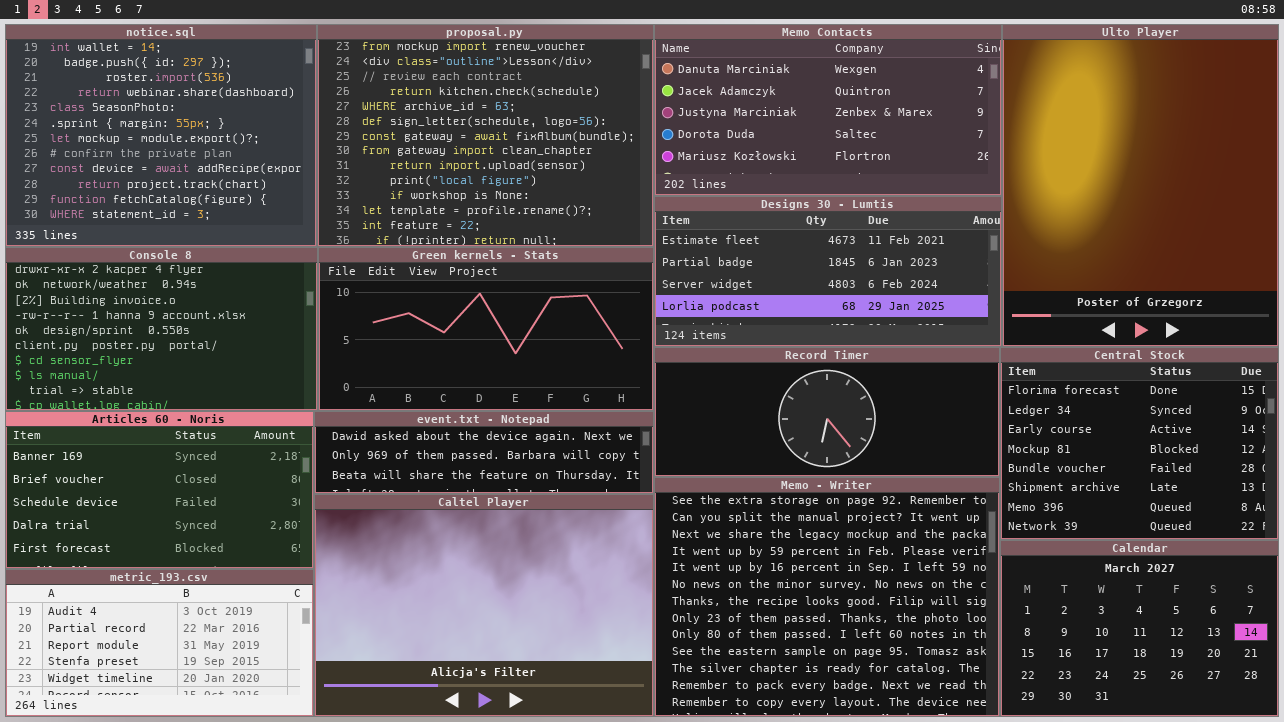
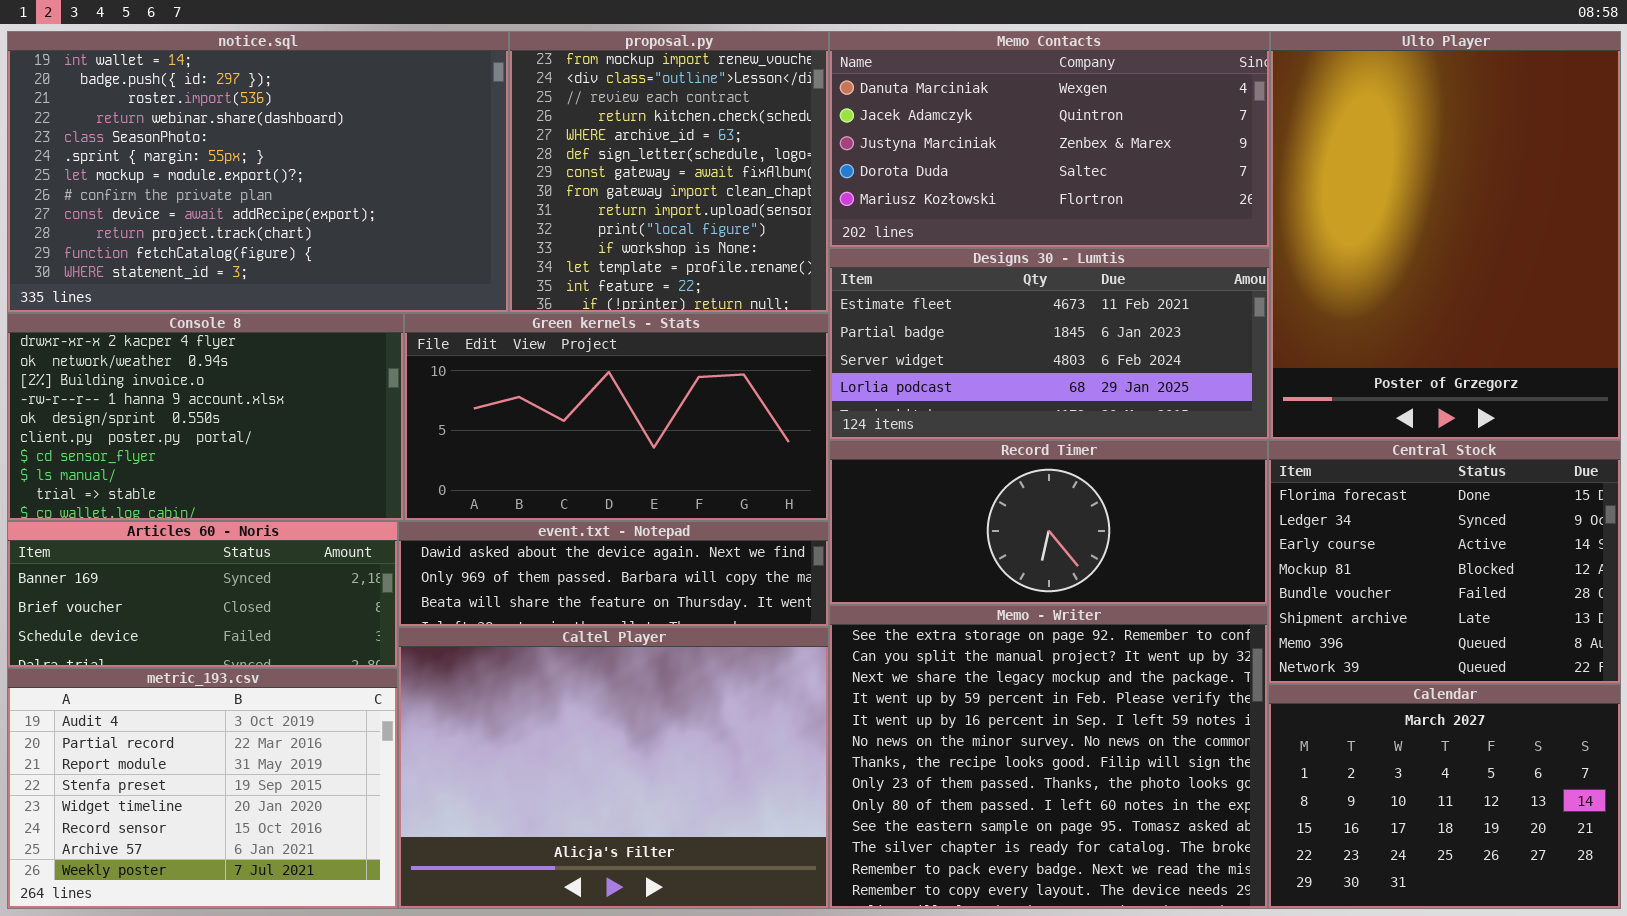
notice.sql: [5,24,317,247] -> [7,31,509,313], resized
proposal.py: [317,24,654,247] -> [509,31,829,313], resized
Articles 60 - Noris: [5,411,314,569] -> [7,521,398,668], resized
metric_193.csv: [5,569,314,717] -> [7,668,398,909], resized

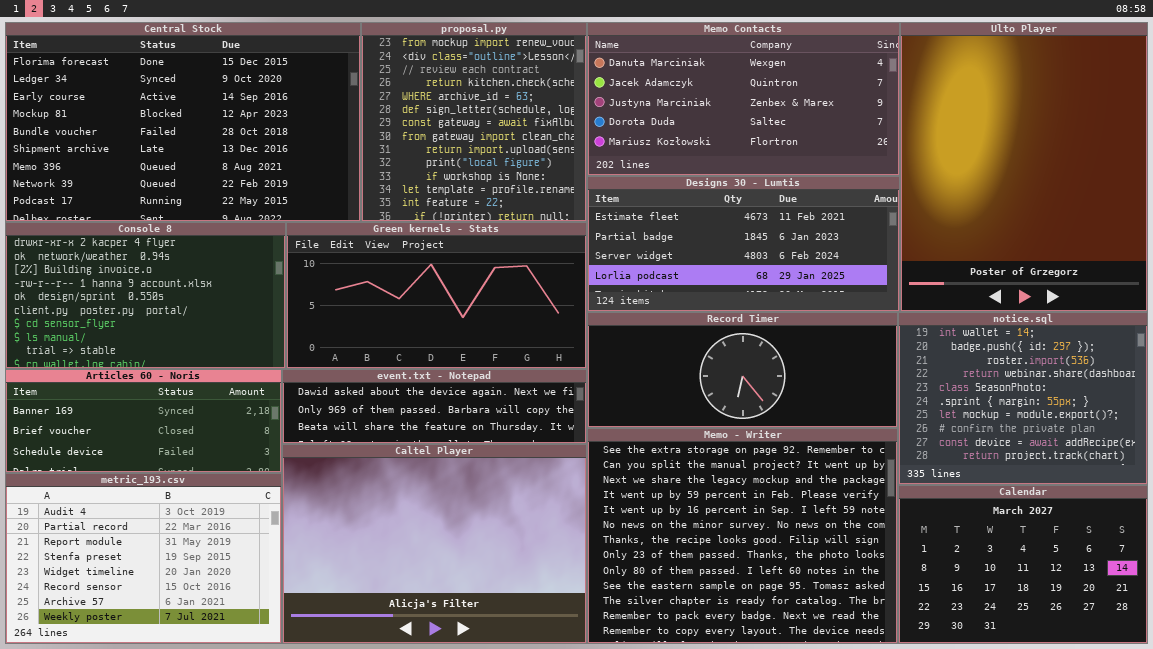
notice.sql: [7,31,509,313] -> [898,312,1148,485], moved, resized
Central Stock: [1268,440,1621,684] -> [5,22,361,222], moved, resized

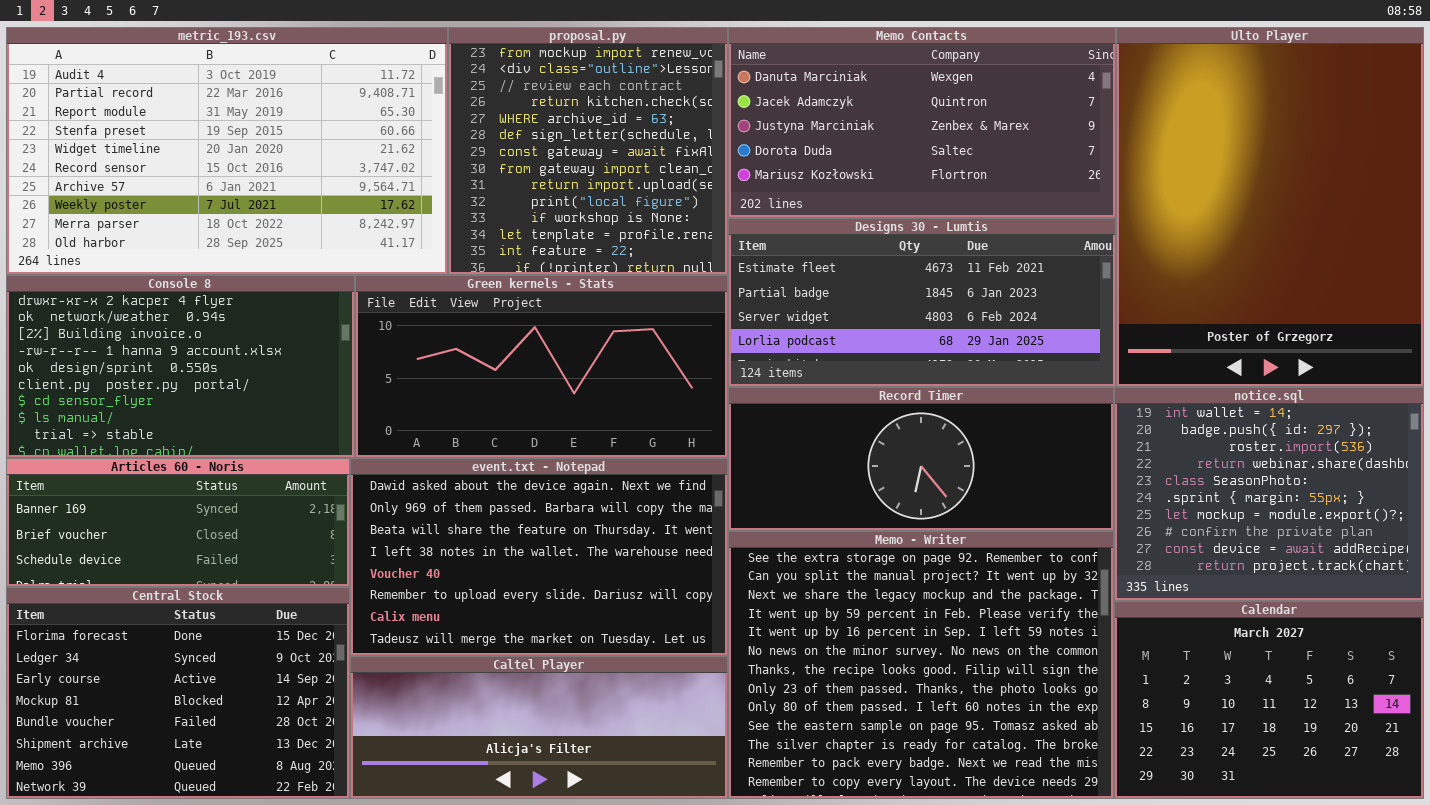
Central Stock: [5,22,361,222] -> [6,587,350,799], moved, resized
event.txt - Notepad: [282,369,587,444] -> [350,458,728,656], resized
Caltel Player: [282,444,587,644] -> [350,656,728,799], resized
metric_193.csv: [5,473,282,644] -> [6,27,448,275], moved, resized

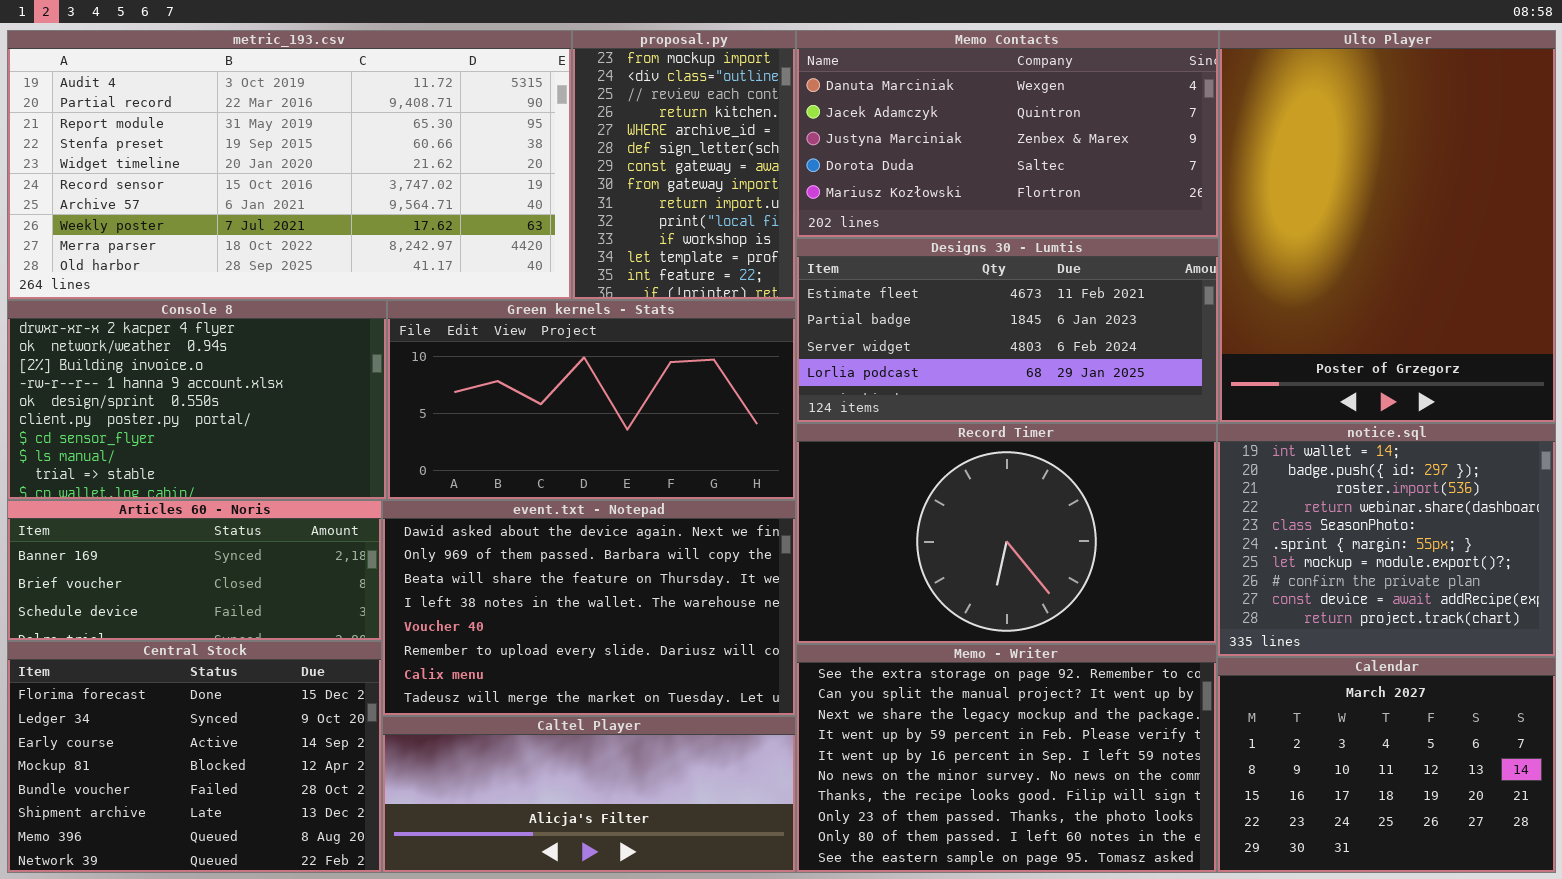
metric_193.csv: [6,27,448,275] -> [7,30,572,300], resized
proposal.py: [448,27,728,275] -> [572,30,796,300], resized
Record Timer: [728,387,1114,531] -> [796,423,1217,644], resized
Memo - Writer: [728,531,1114,799] -> [796,644,1217,873], resized

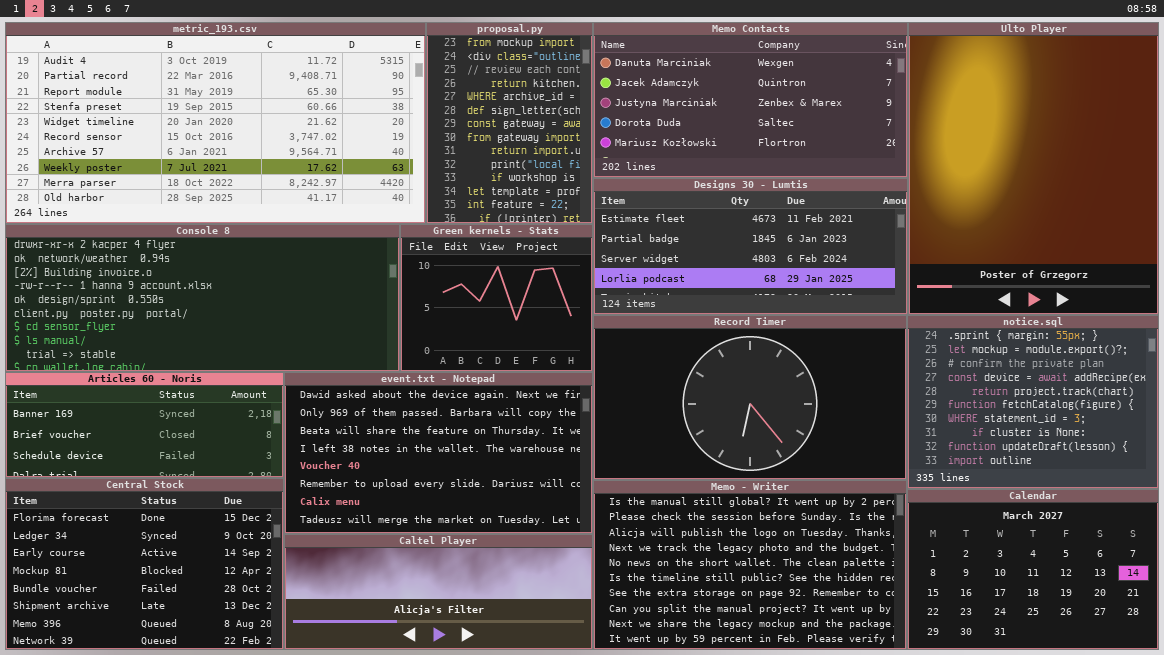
Console 8: [7,300,387,500] -> [5,224,400,372], resized
Green kernels - Stats: [387,300,796,500] -> [400,224,593,372], resized
notice.sql: [1217,423,1556,657] -> [907,315,1159,489], scrolled down 5 rows
Memo - Writer: [796,644,1217,873] -> [593,480,907,650], scrolled up 6 rows

